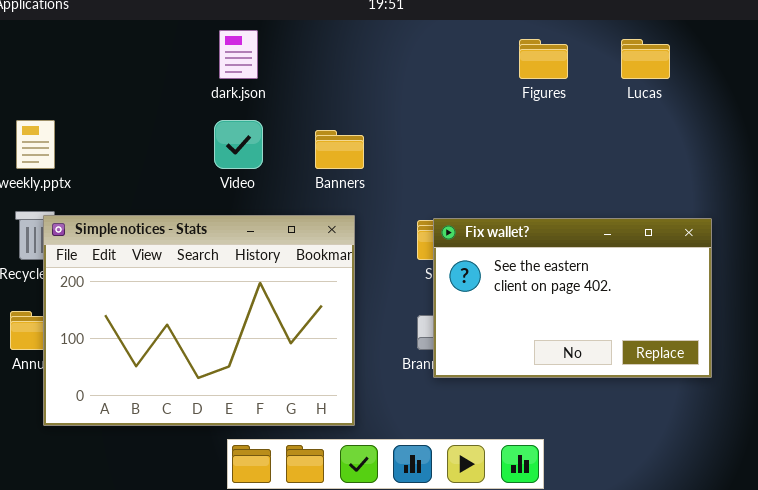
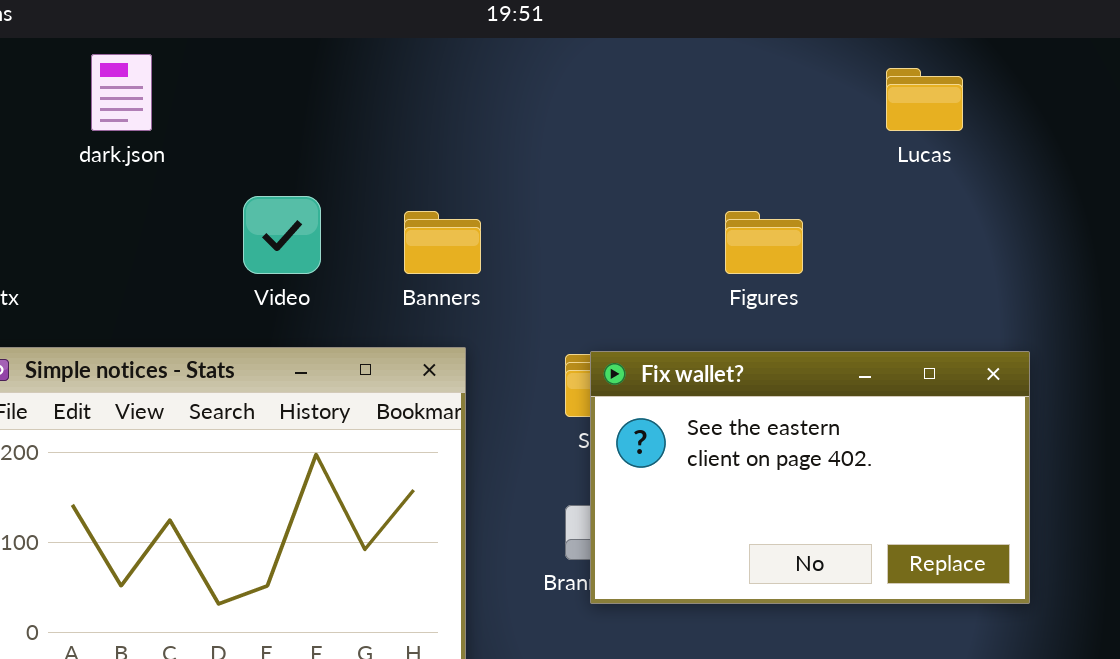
dark.json: [219,30,258,79] -> [91,54,152,131], moved
Figures: [519,39,568,79] -> [725,211,803,274], moved

